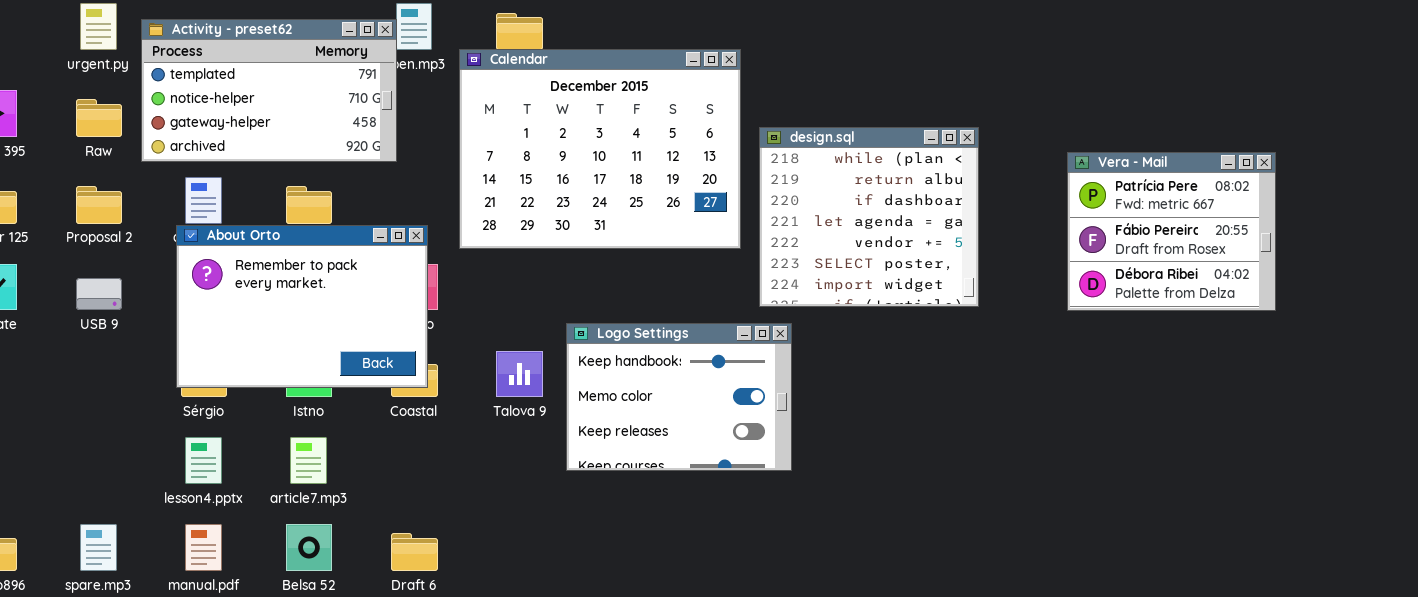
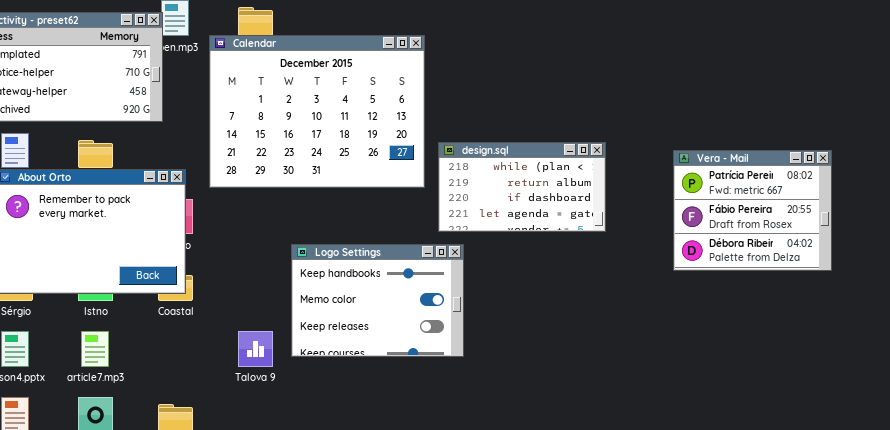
design.sql: [759,127,979,307] -> [438,142,606,232], resized
Vera - Mail: [1067,152,1276,311] -> [673,150,832,271], moved
Talova 9: [496,351,543,397] -> [238,331,273,367], moved

